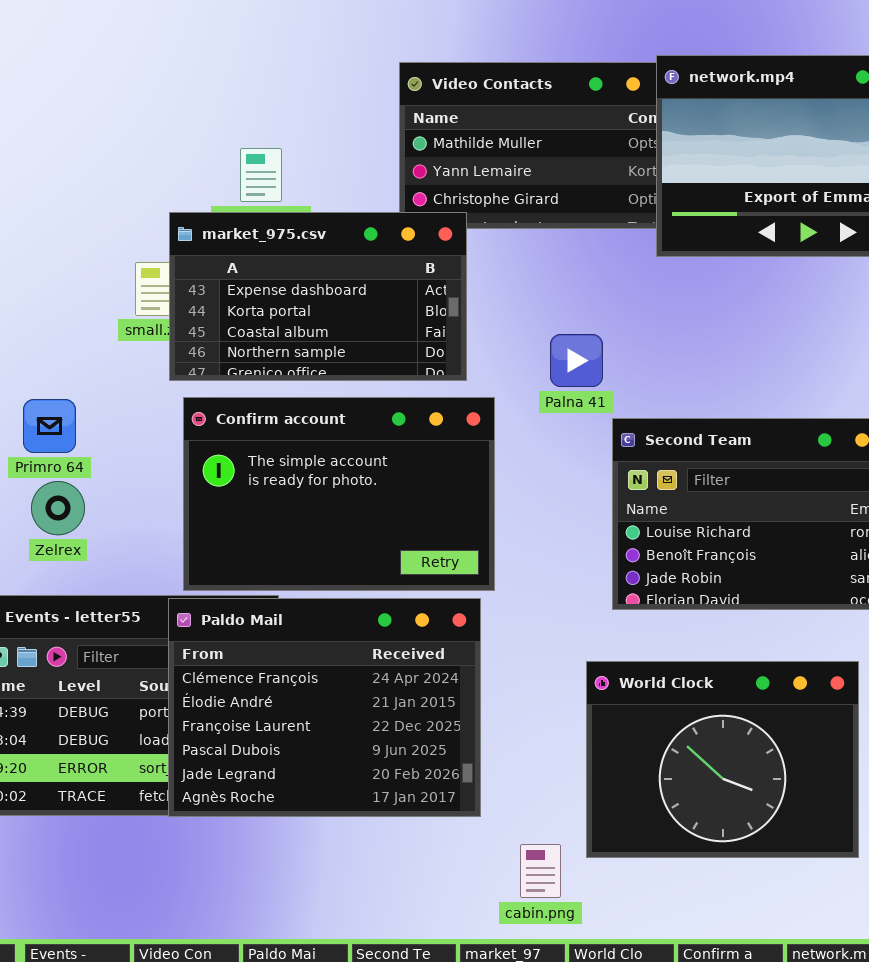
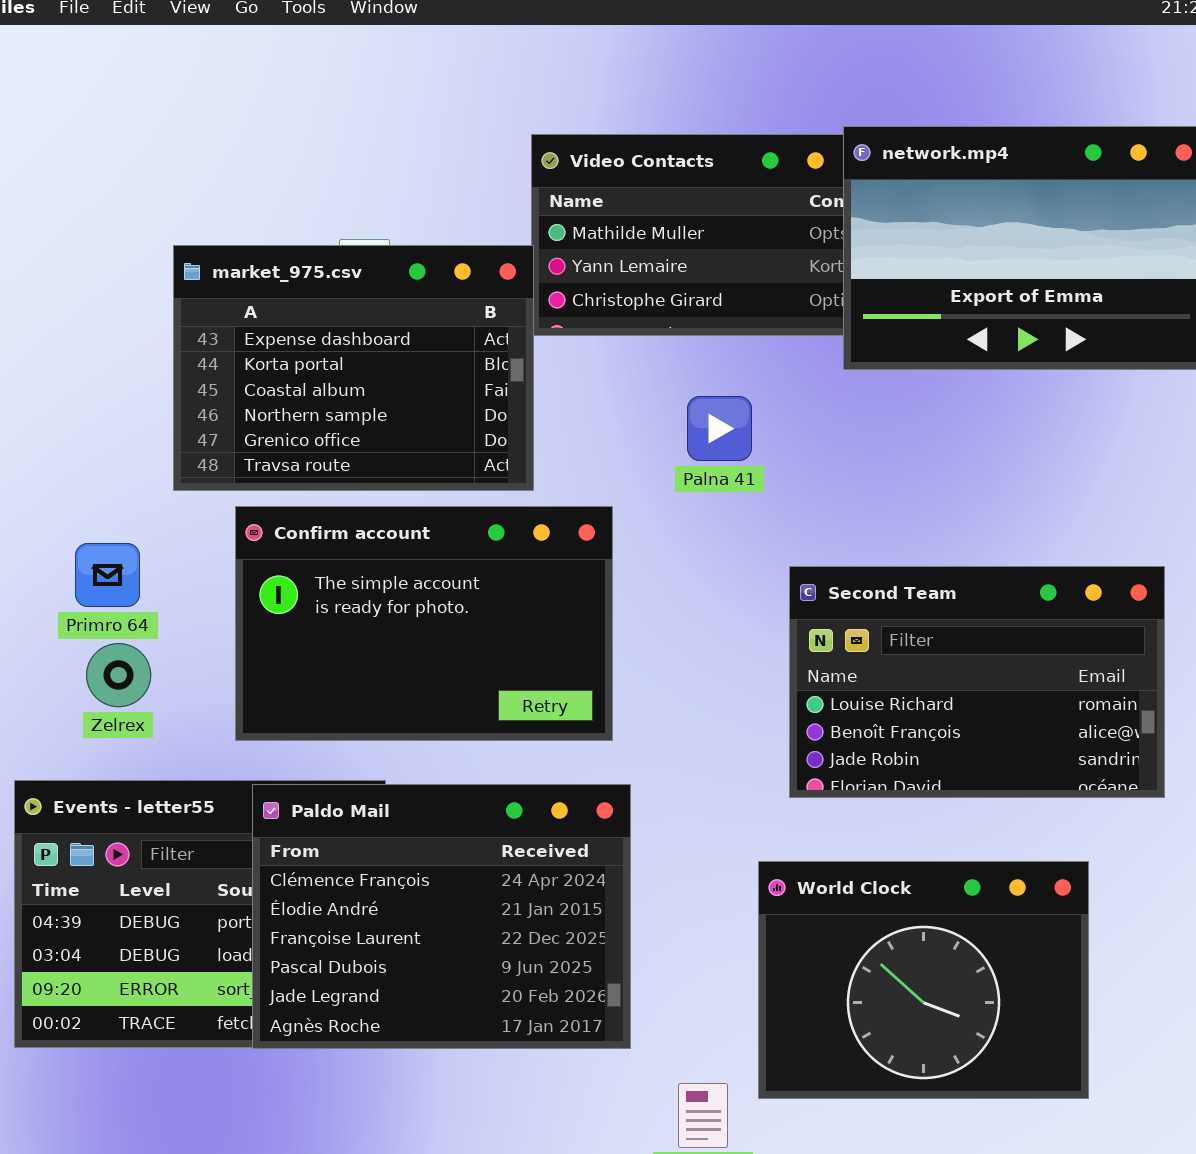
market_975.csv: [169,212,467,381] -> [173,245,534,491], moved, resized
Palna 41: [550,334,603,387] -> [687,396,752,461], moved
Confirm account: [183,397,495,591] -> [235,506,613,741], moved

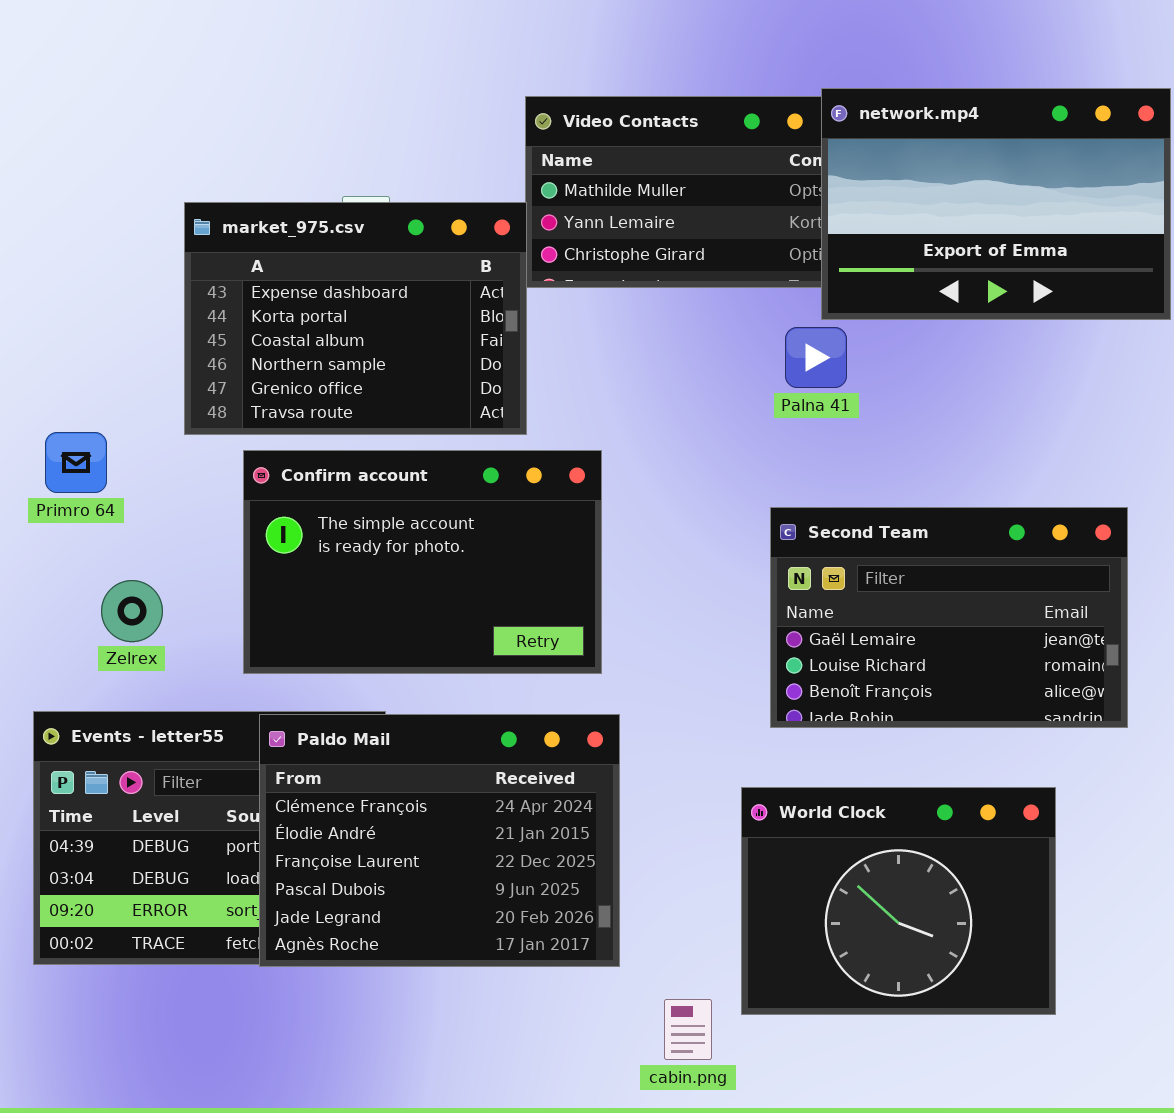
Palna 41: [687,396,752,461] -> [785,327,847,388], moved
Primro 64: [75,543,140,607] -> [45,432,107,493], moved
Second Team: [789,566,1165,798] -> [770,507,1128,728], scrolled up 1 row

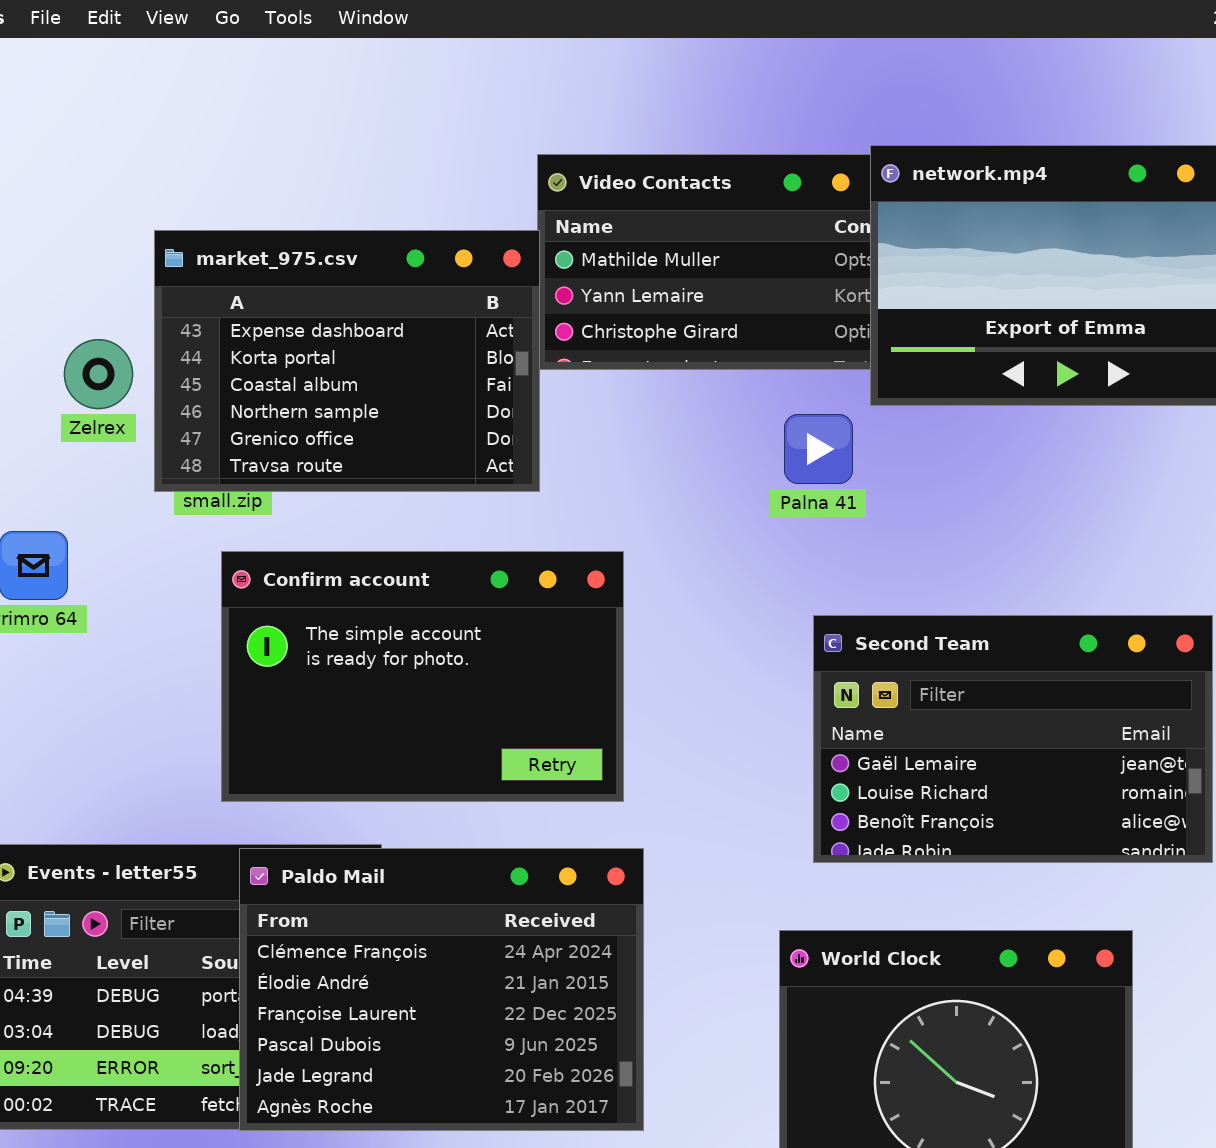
market_975.csv: [184,202,527,435] -> [154,230,540,492], moved
Palna 41: [785,327,847,388] -> [784,414,853,484], moved
Zelrex: [101,580,163,642] -> [64,339,133,409], moved

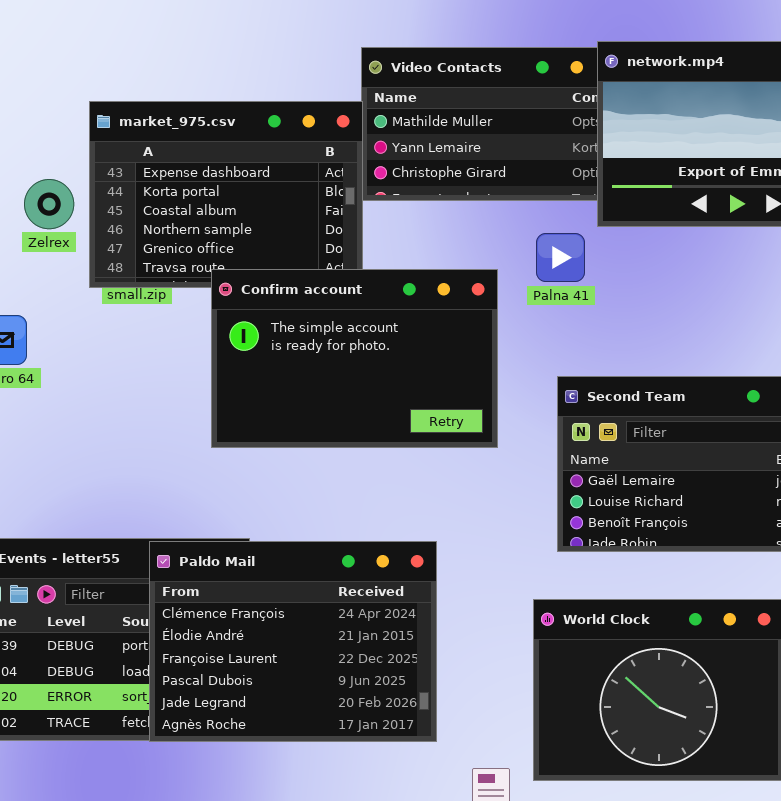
Confirm account: [221,551,624,802] -> [211,269,498,448], moved

